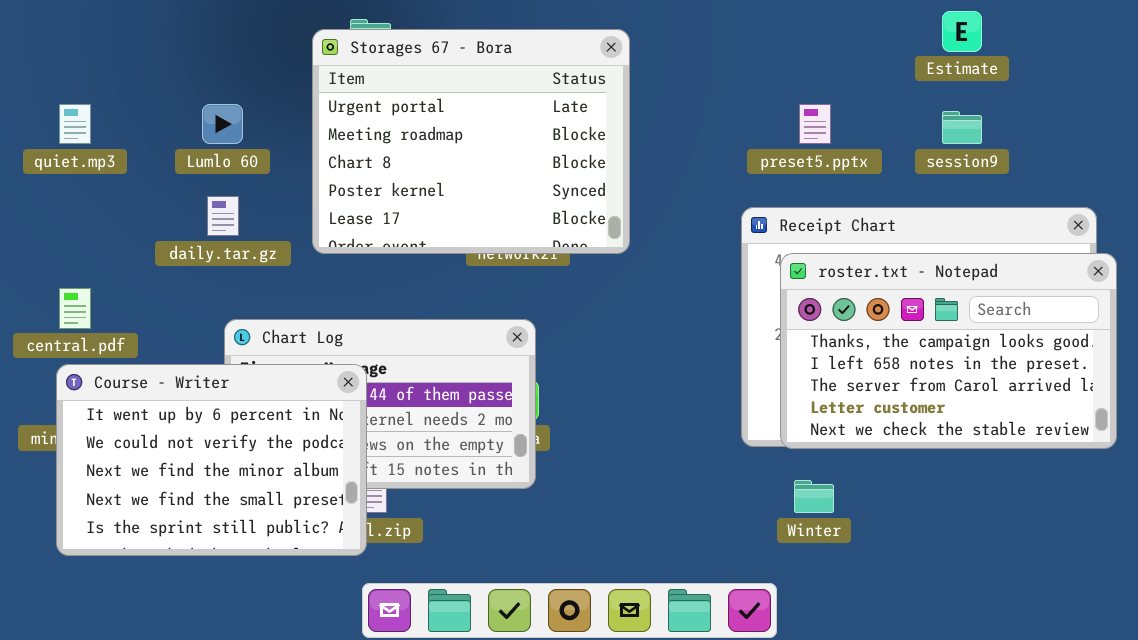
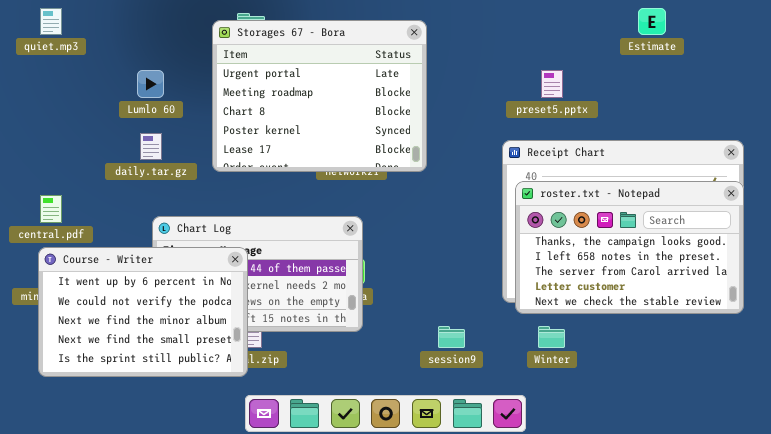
quiet.mp3: [59,104,91,144] -> [40,8,62,35], moved
session9: [942,111,982,144] -> [438,326,465,348], moved
roster.txt - Notepad: [780,253,1117,449] -> [515,181,744,314], moved

